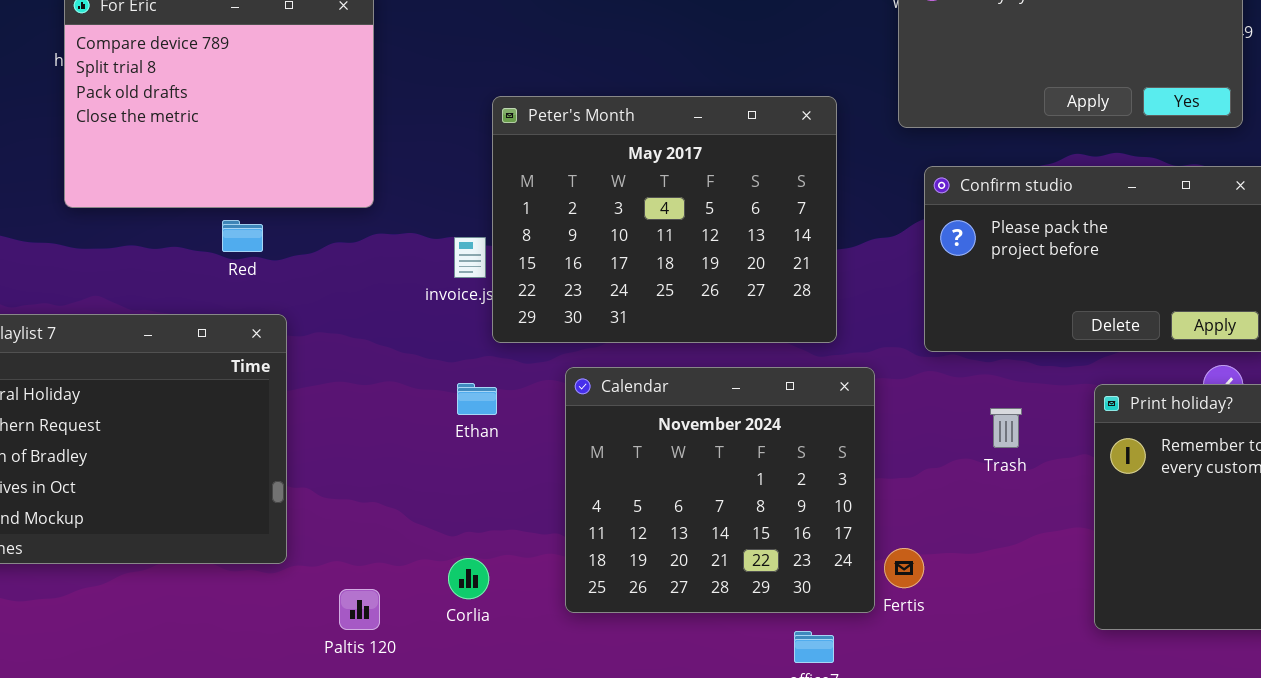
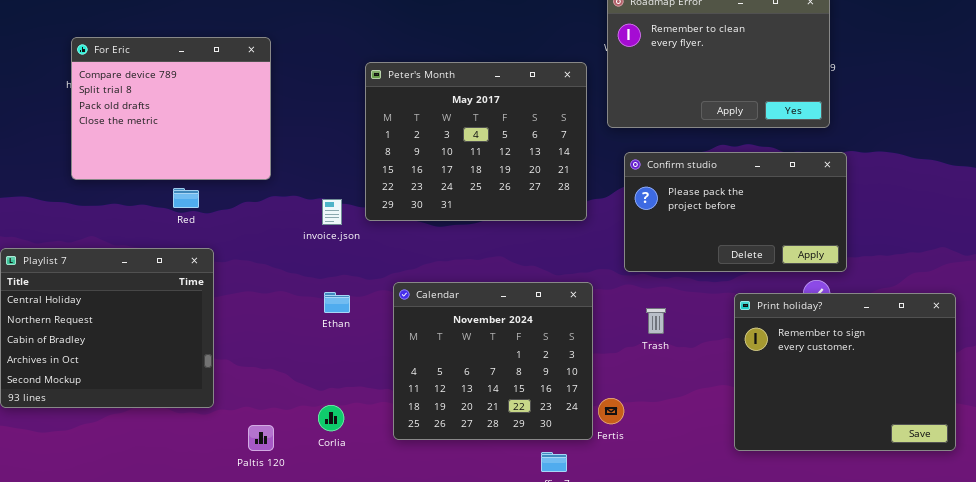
Peter's Month: [492,96,837,343] -> [365,62,587,221], moved
Trash: [990,408,1022,448] -> [646,308,666,334], moved

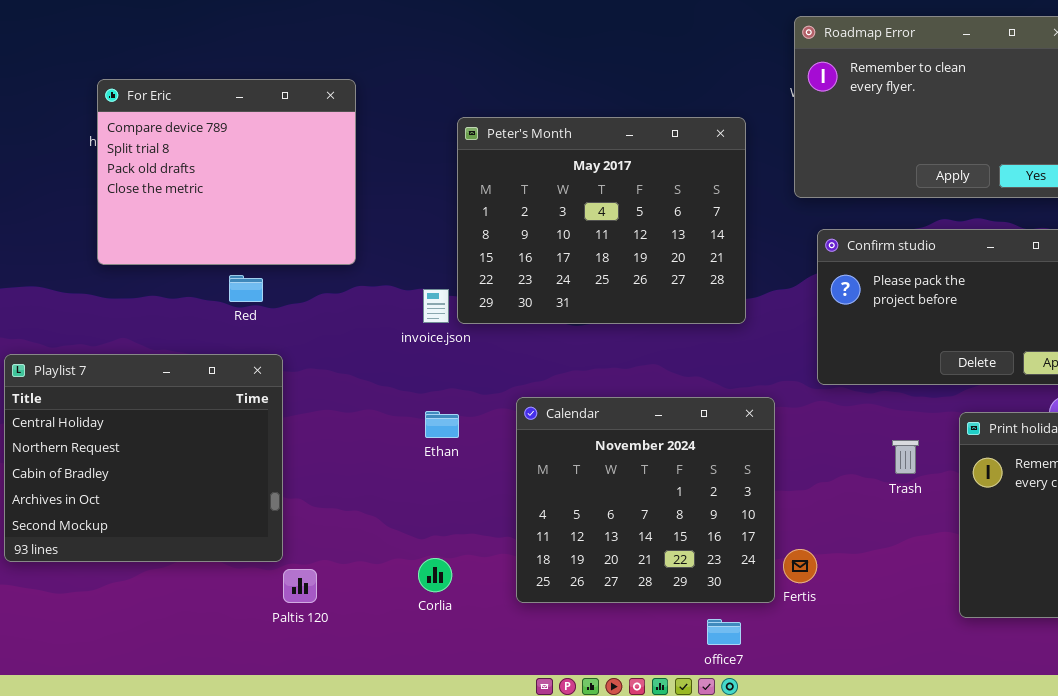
Peter's Month: [365,62,587,221] -> [457,117,746,324], moved
Trash: [646,308,666,334] -> [892,440,919,474], moved
Paltis 120: [248,425,274,451] -> [283,569,317,603], moved

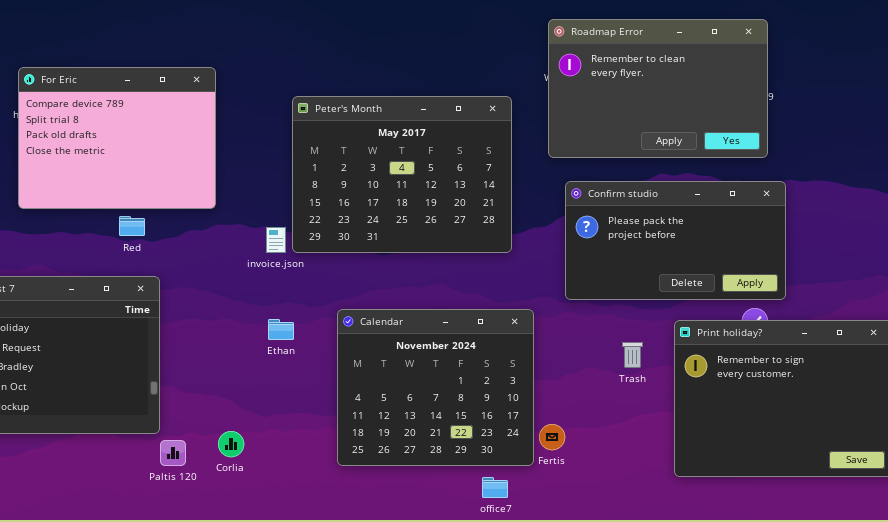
Corlia: [418,558,452,592] -> [218,431,244,457], moved

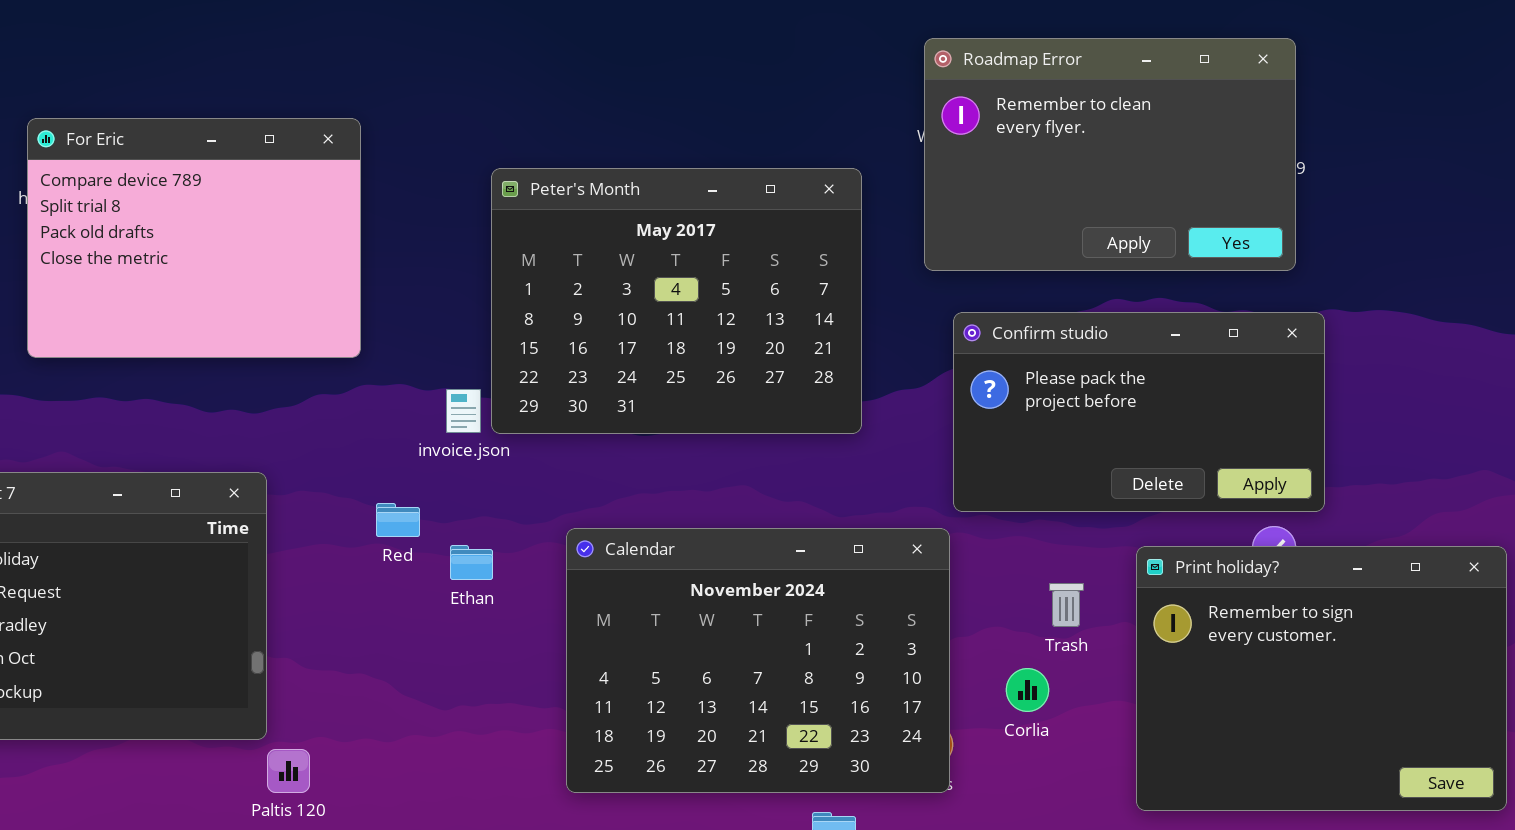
Red: [119,216,145,236] -> [376,503,420,537], moved
Calendar: [337,309,534,466] -> [566,528,950,793], resized
Corlia: [218,431,244,457] -> [1006,668,1049,712], moved

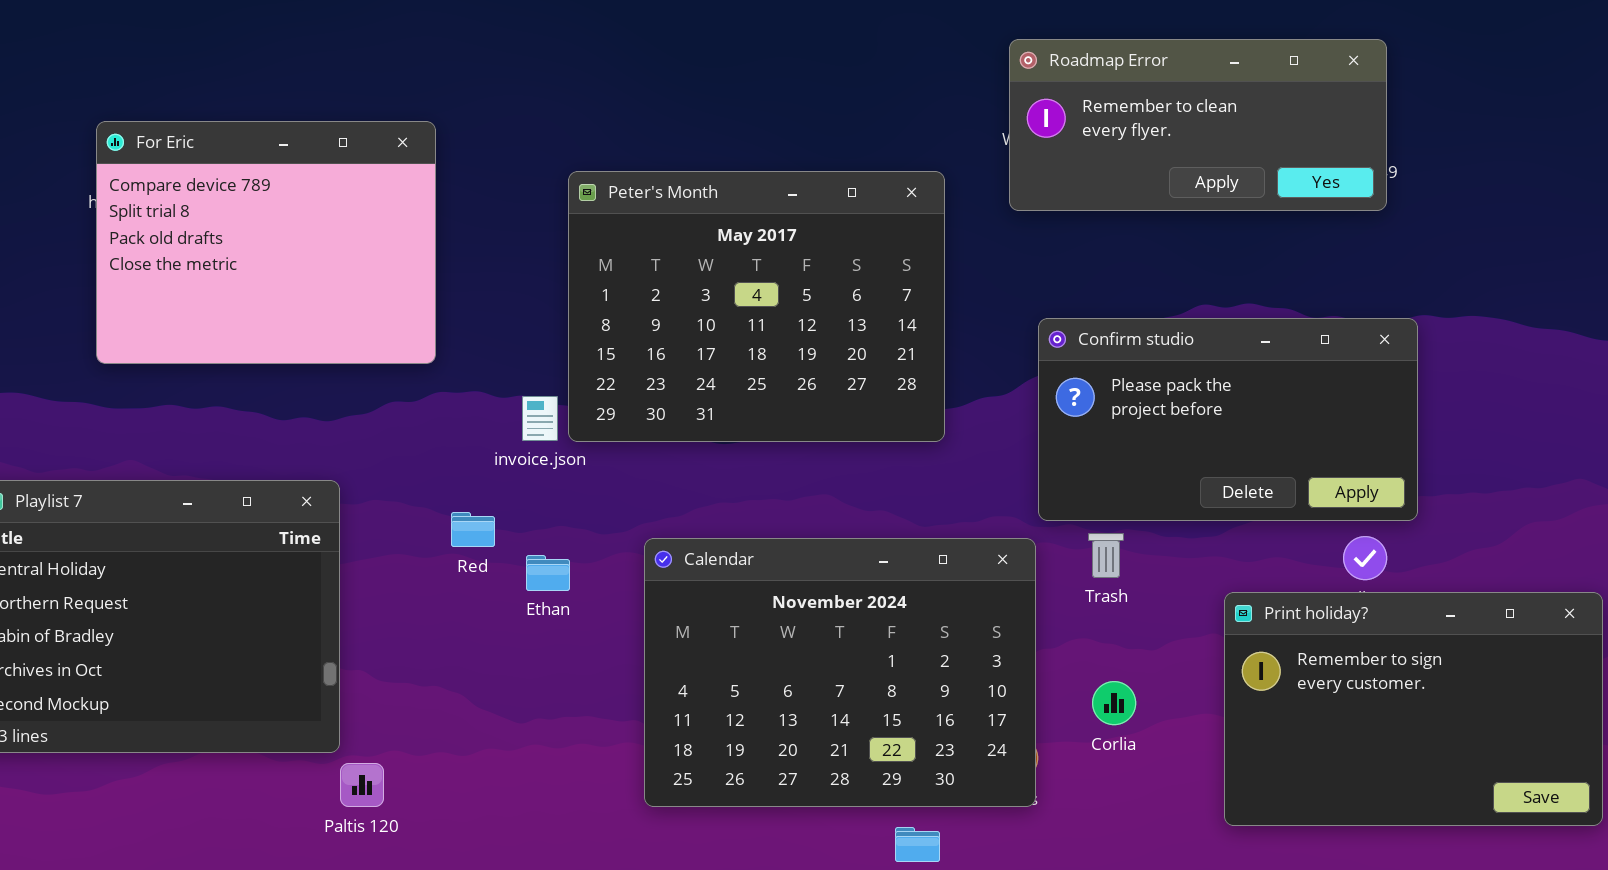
Roadmap Error: [924,38,1296,271] -> [1009,39,1387,211], resized
Print holiday?: [1136,546,1507,811] -> [1224,592,1603,826], resized
Trash: [1049,583,1084,627] -> [1088,533,1124,578], moved

